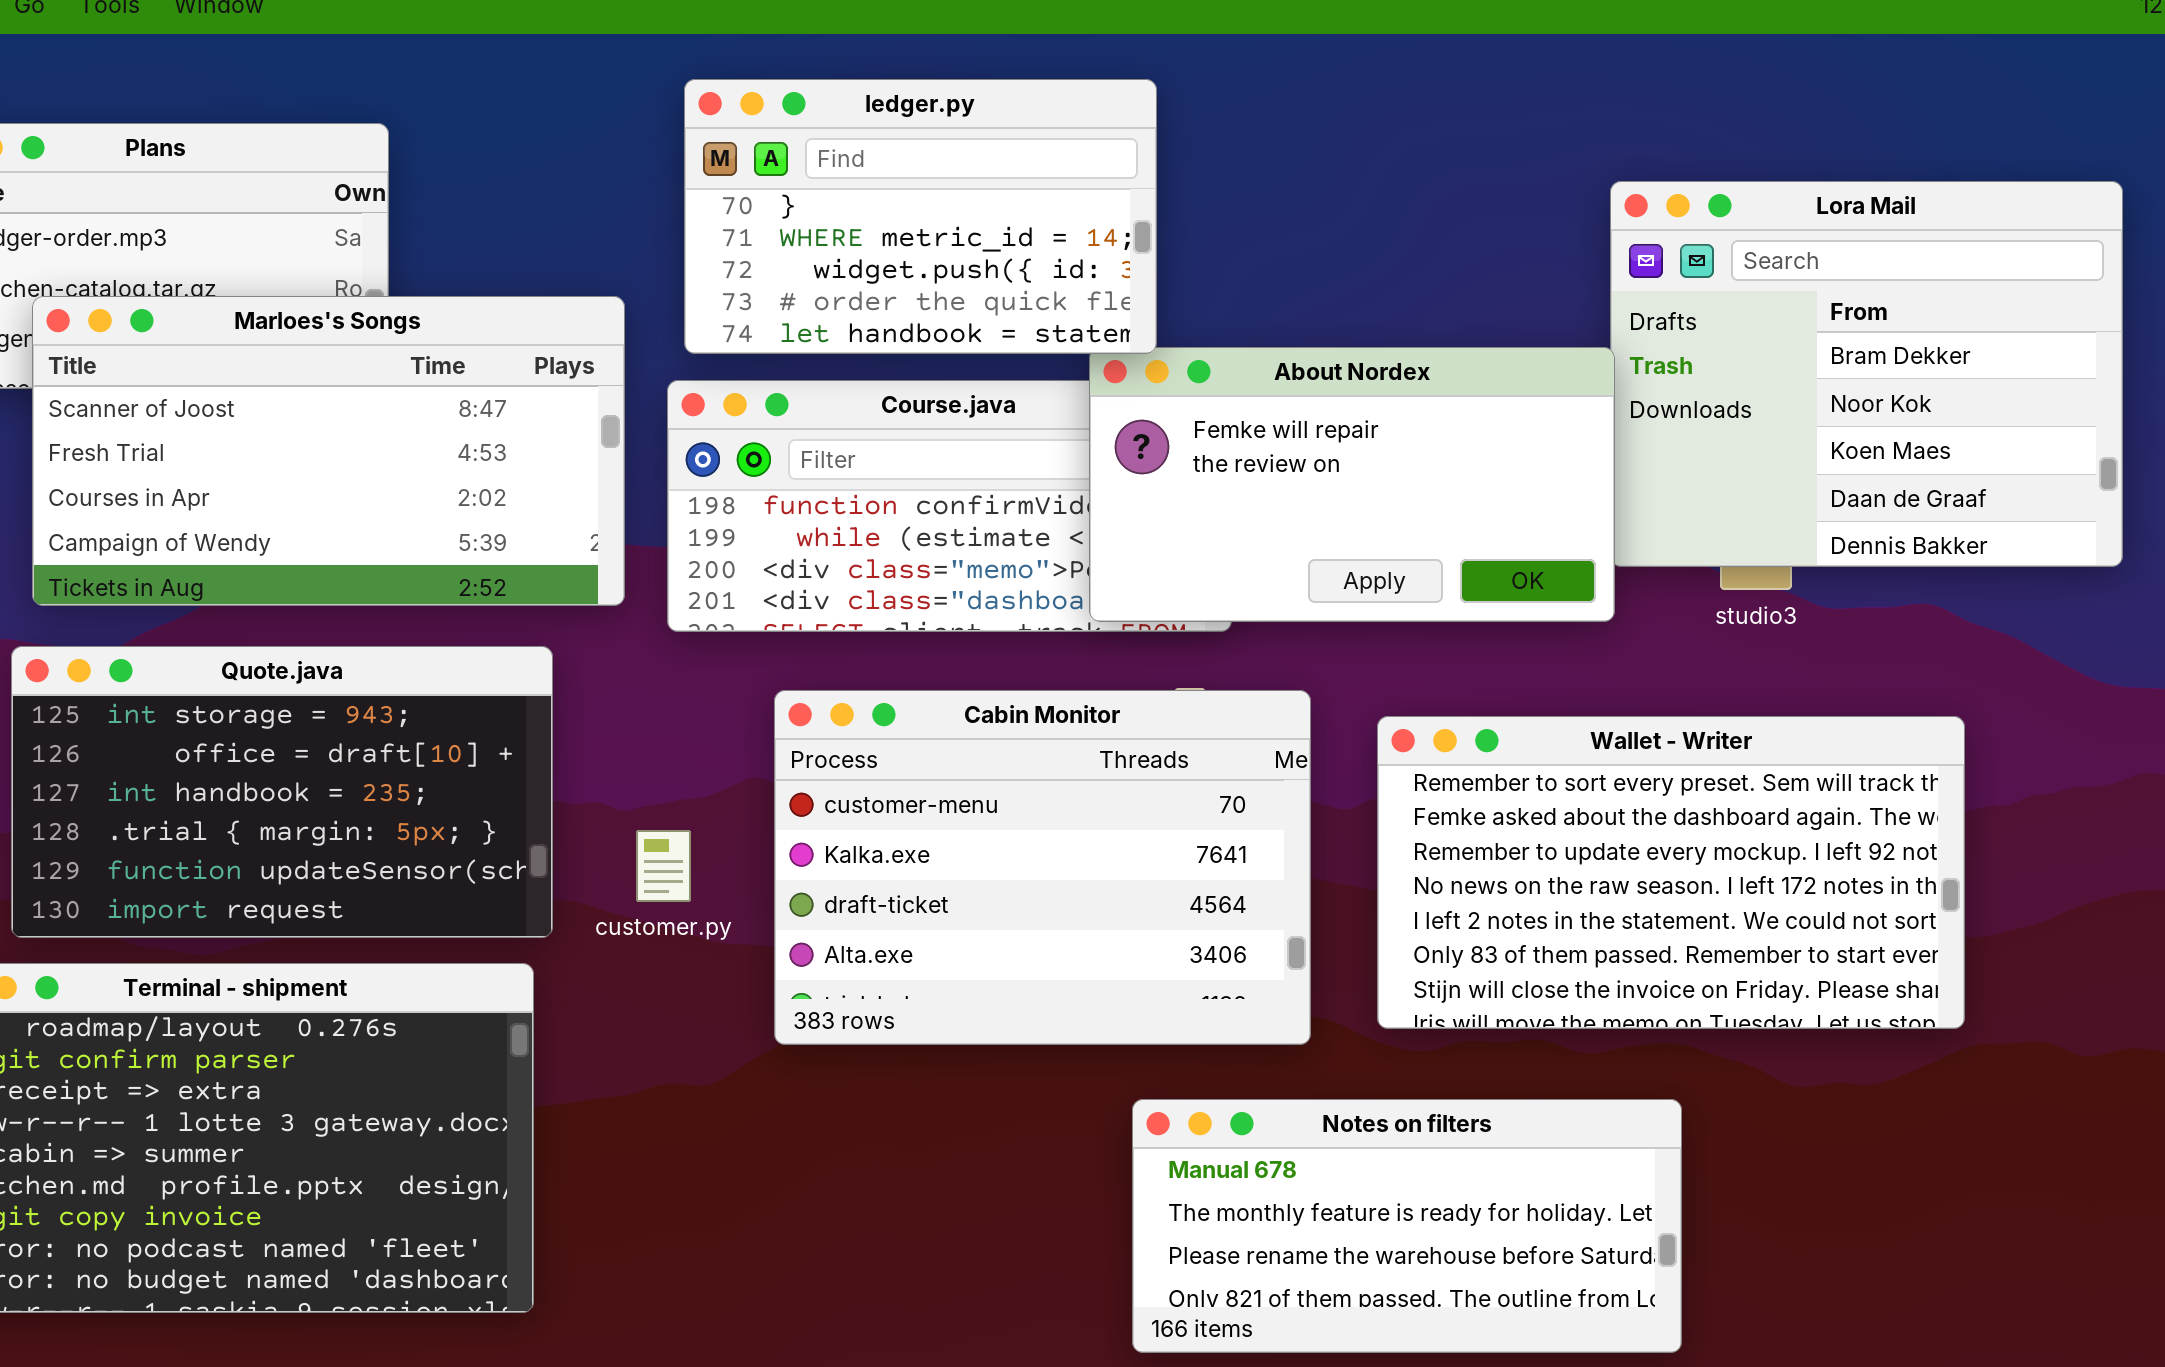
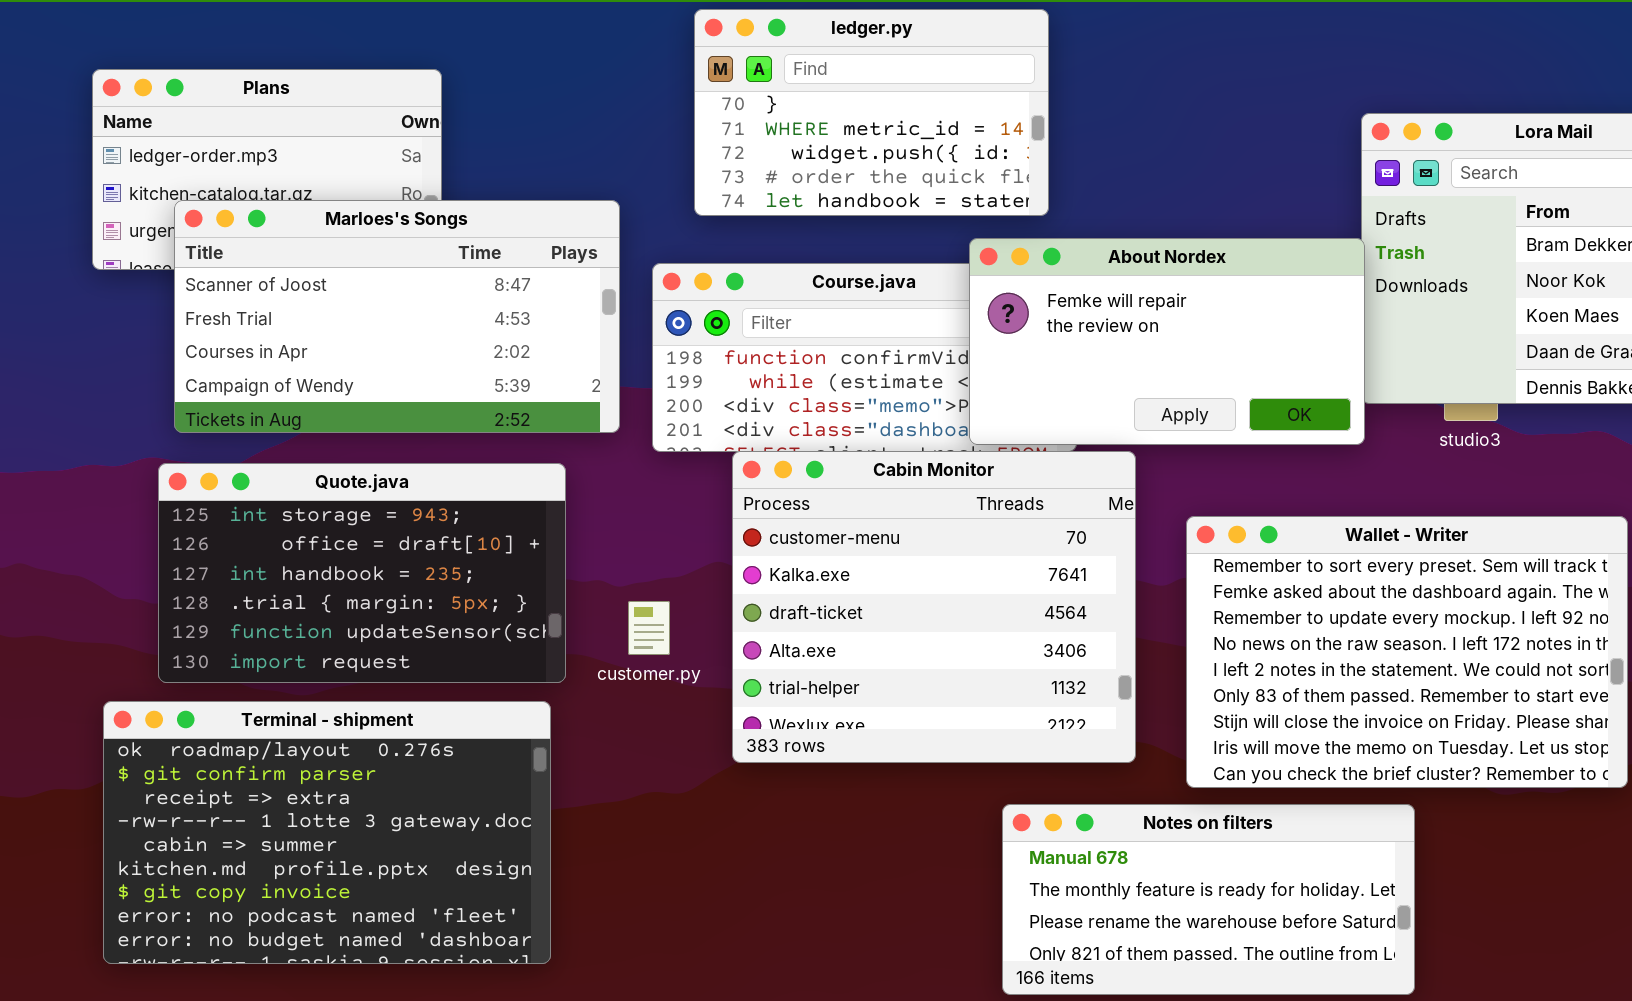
ledger.py: [684,79,1157,354] -> [694,9,1049,216], moved
Cabin Monitor: [774,690,1311,1045] -> [732,451,1136,763], resized
Wallet - Writer: [1377,716,1965,1029] -> [1186,516,1628,788], resized

